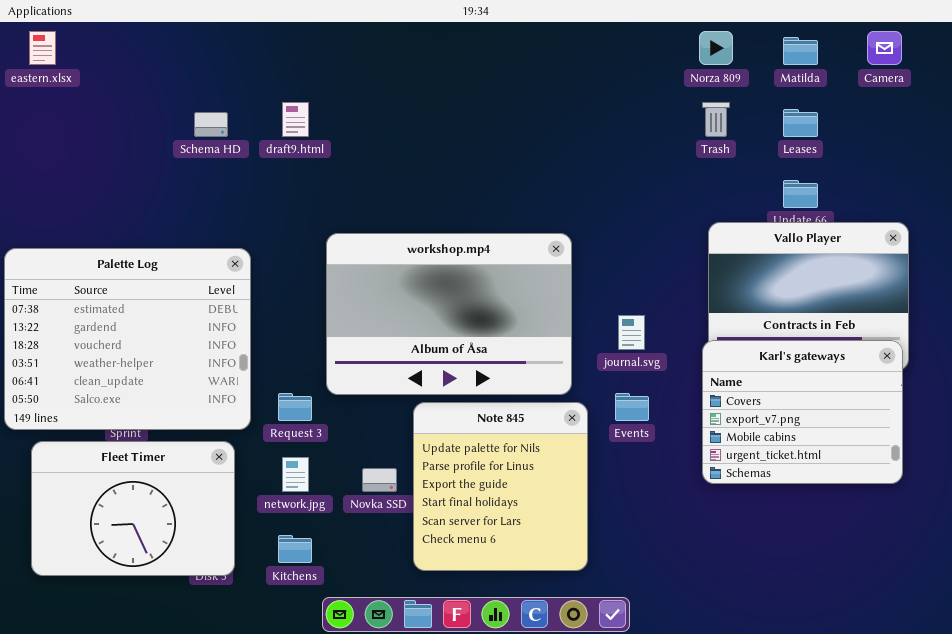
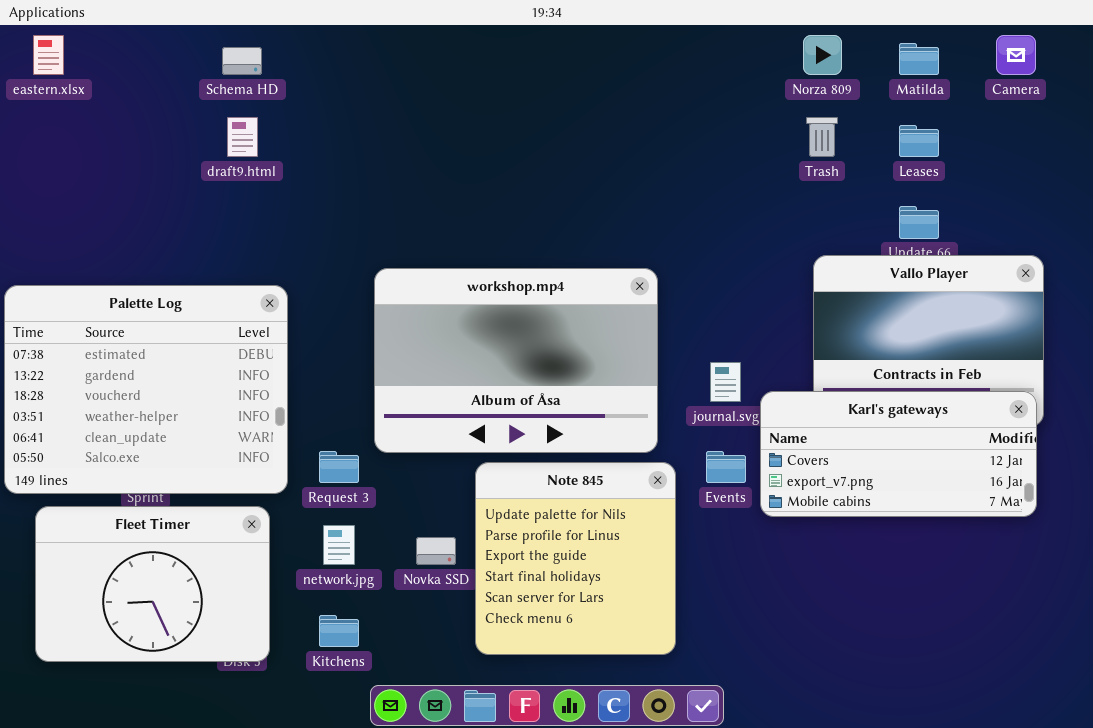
draft9.html: [282,102,309,137] -> [227,117,258,157], moved
Schema HD: [194,112,228,137] -> [222,47,262,75], moved
Karl's gateways: [702,340,903,484] -> [760,391,1037,517], resized

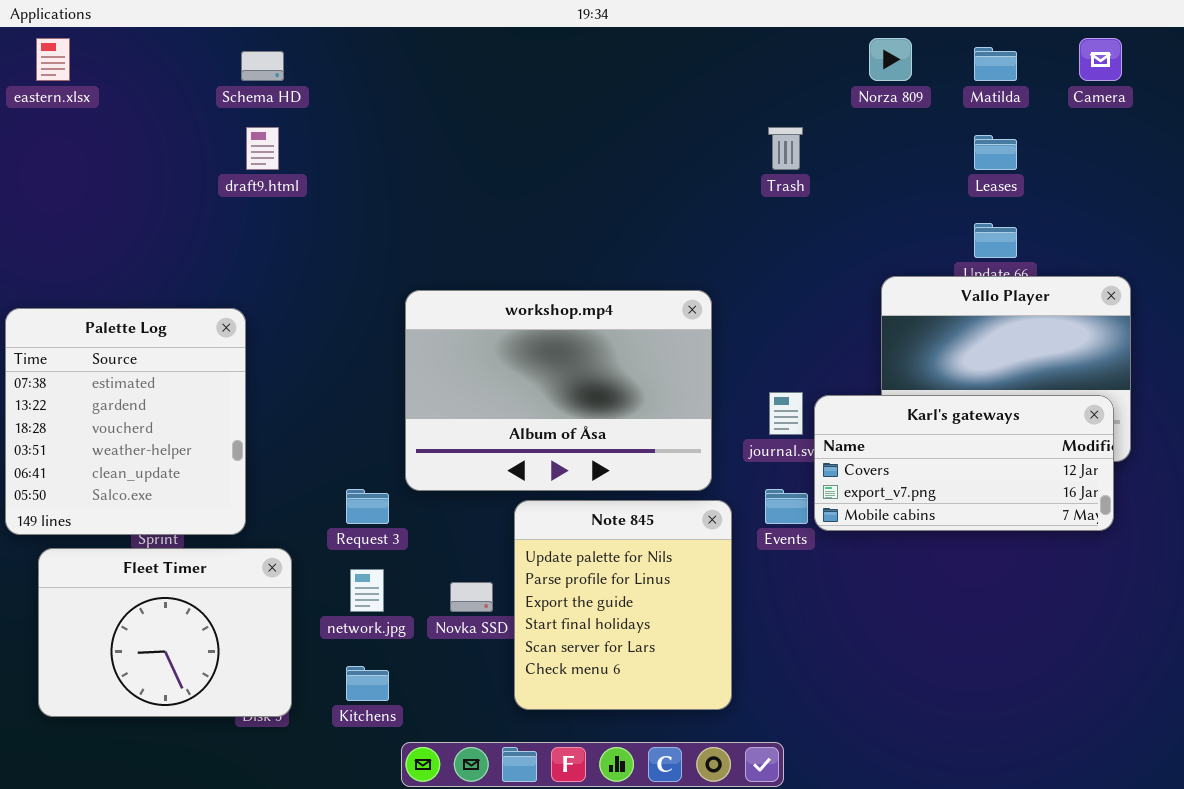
Trash: [806,117,838,157] -> [768,127,803,170], moved
Palette Log: [4,285,288,494] -> [5,308,246,535], resized
Karl's gateways: [760,391,1037,517] -> [814,395,1114,531], moved

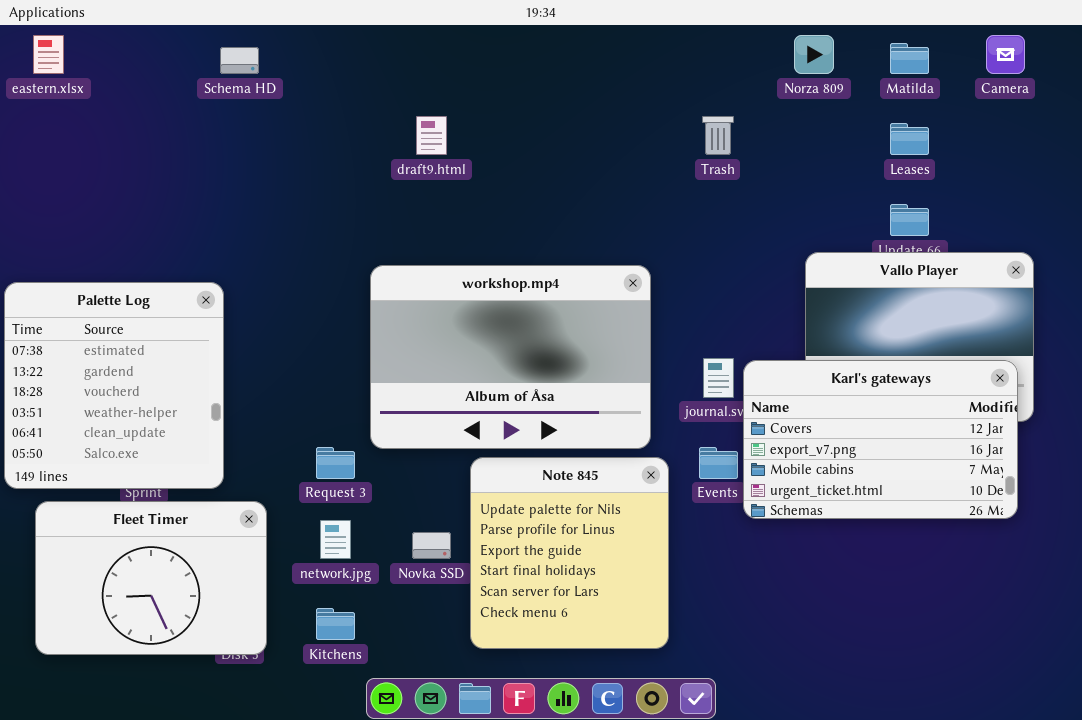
draft9.html: [246,127,279,170] -> [416,116,447,155], moved
Karl's gateways: [814,395,1114,531] -> [743,360,1018,519], resized

